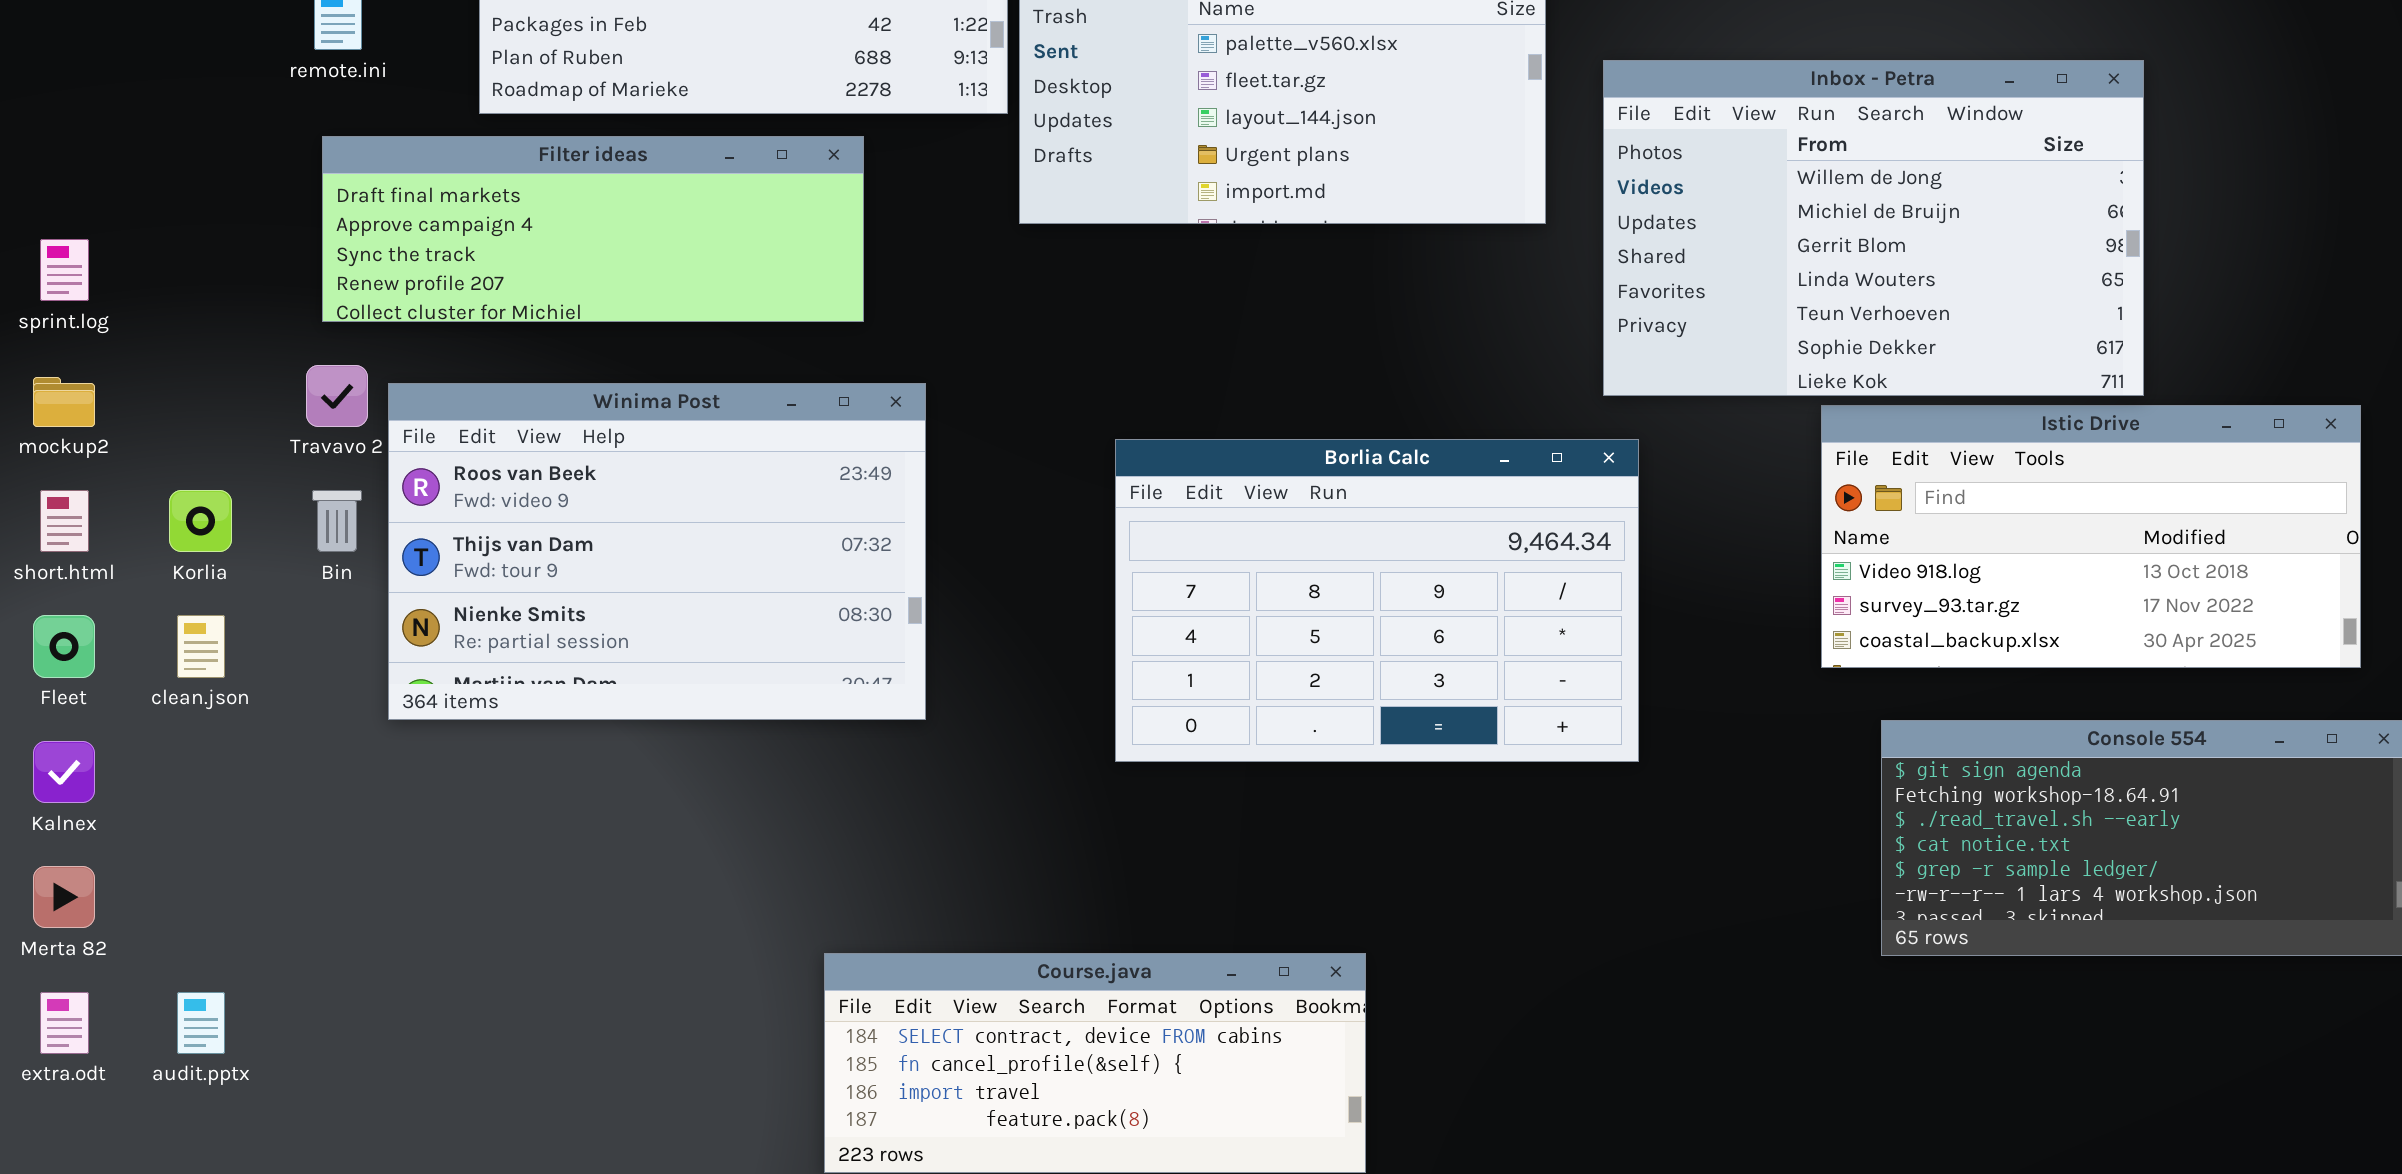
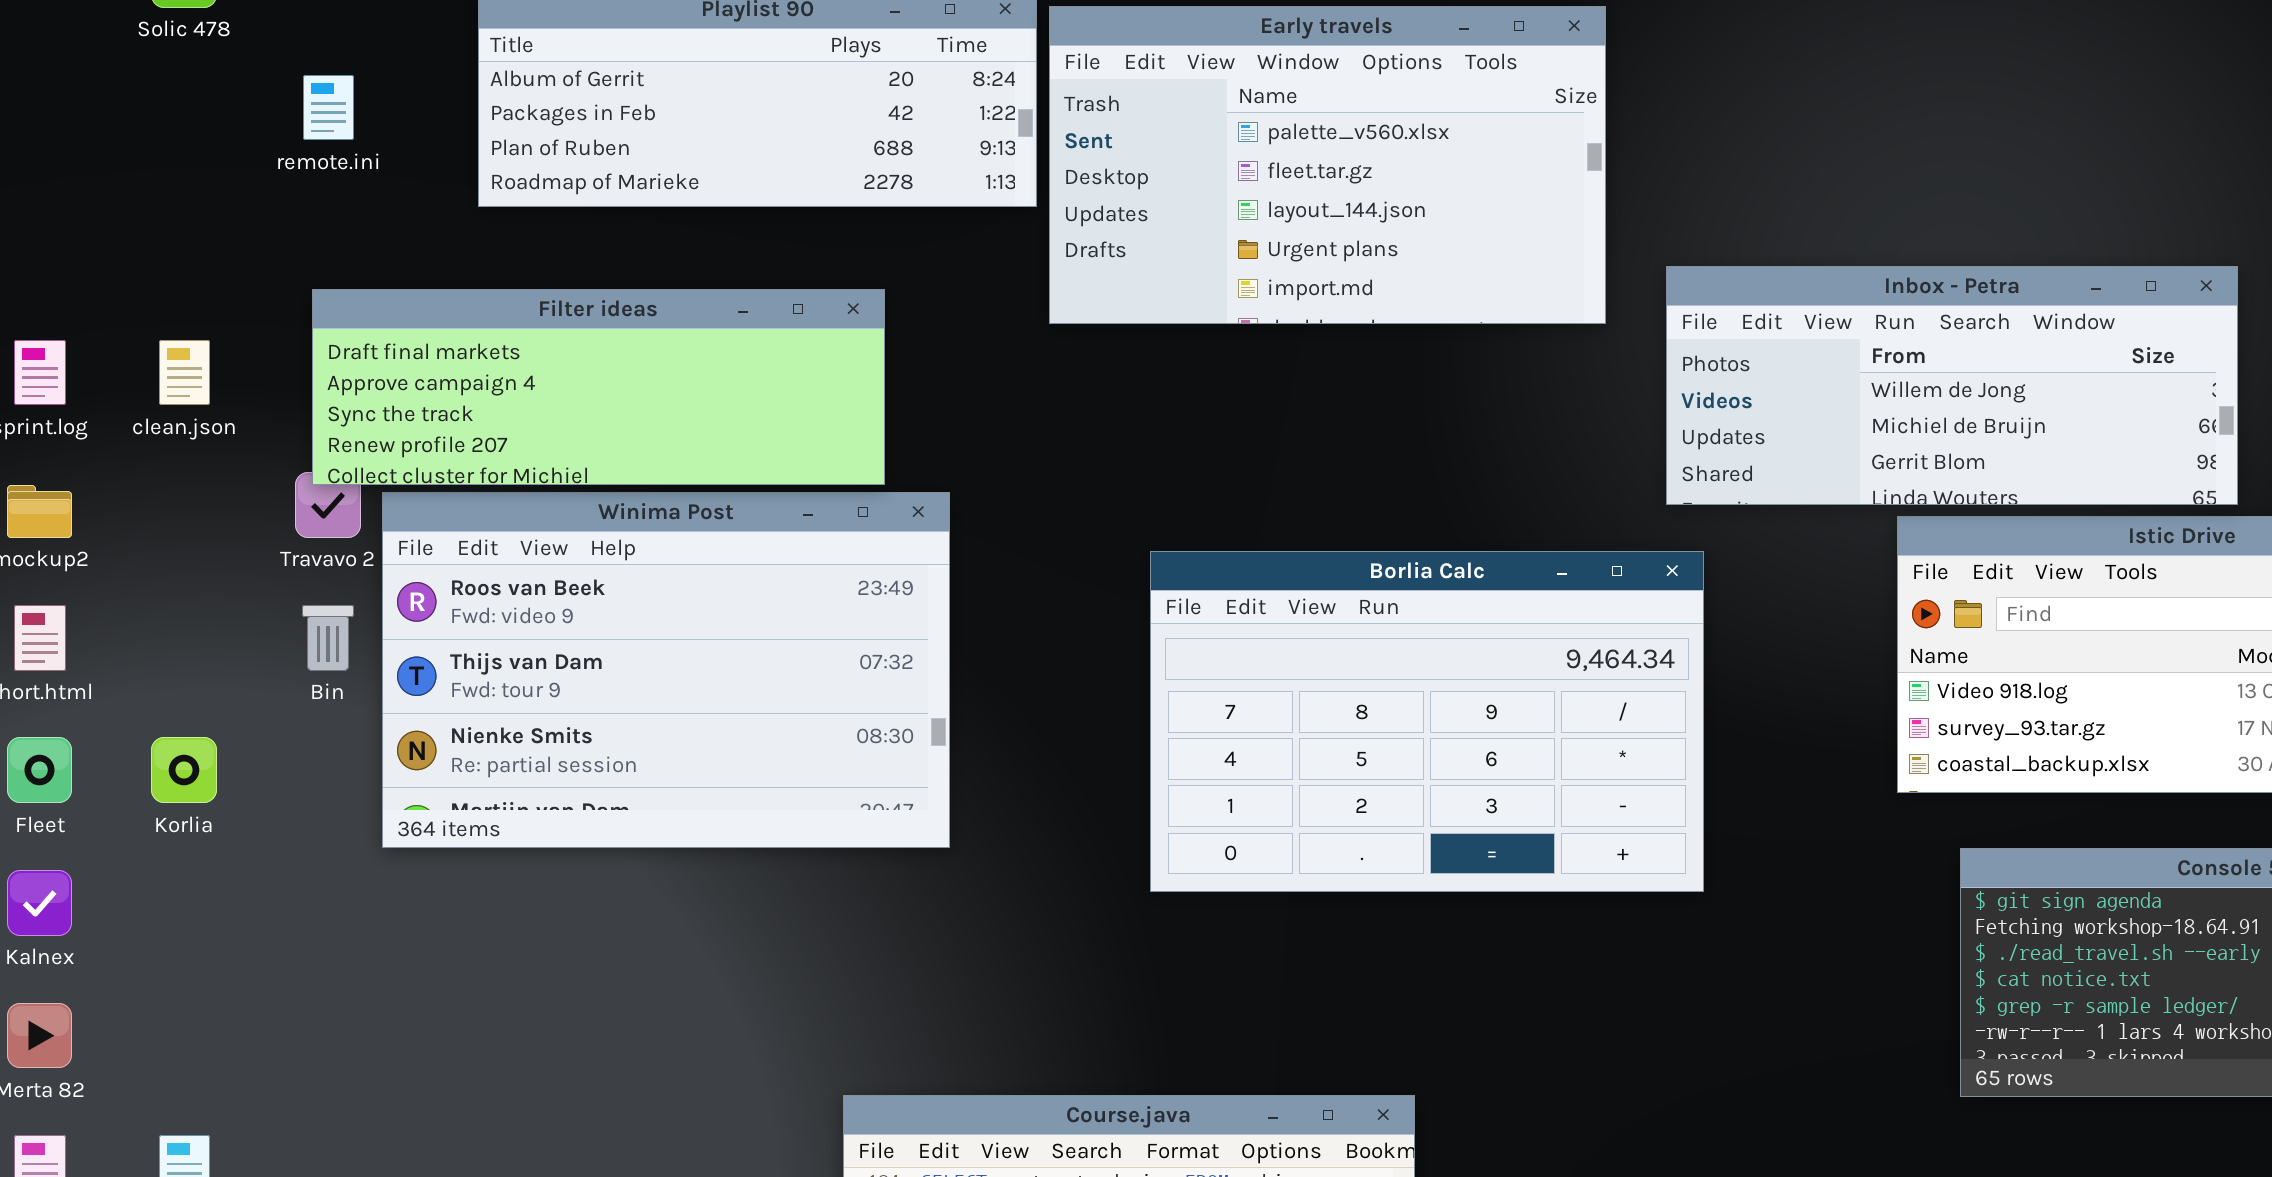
Inbox - Petra: [1603,60,2144,396] -> [1666,266,2238,505], resized
Filter ideas: [322,136,864,322] -> [312,289,885,485], moved
Korlia: [169,490,232,552] -> [151,737,217,803], moved
clean.json: [177,615,225,678] -> [159,340,210,405], moved

